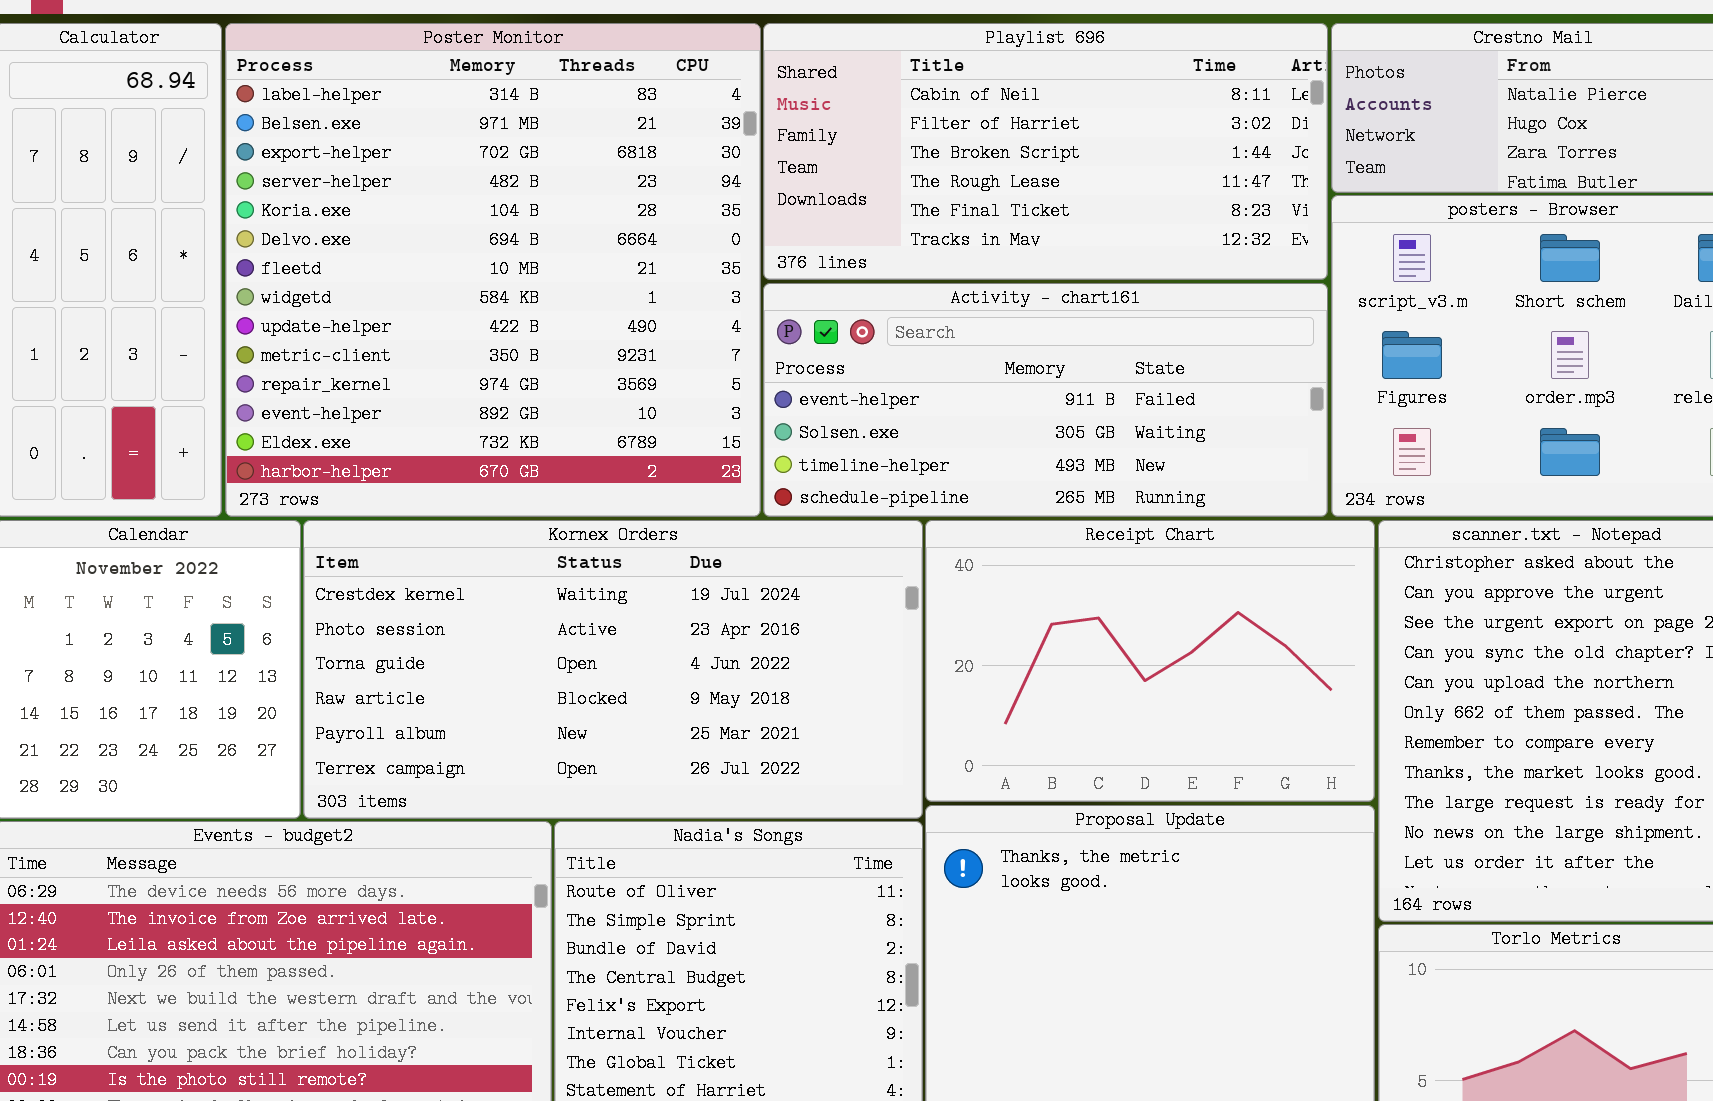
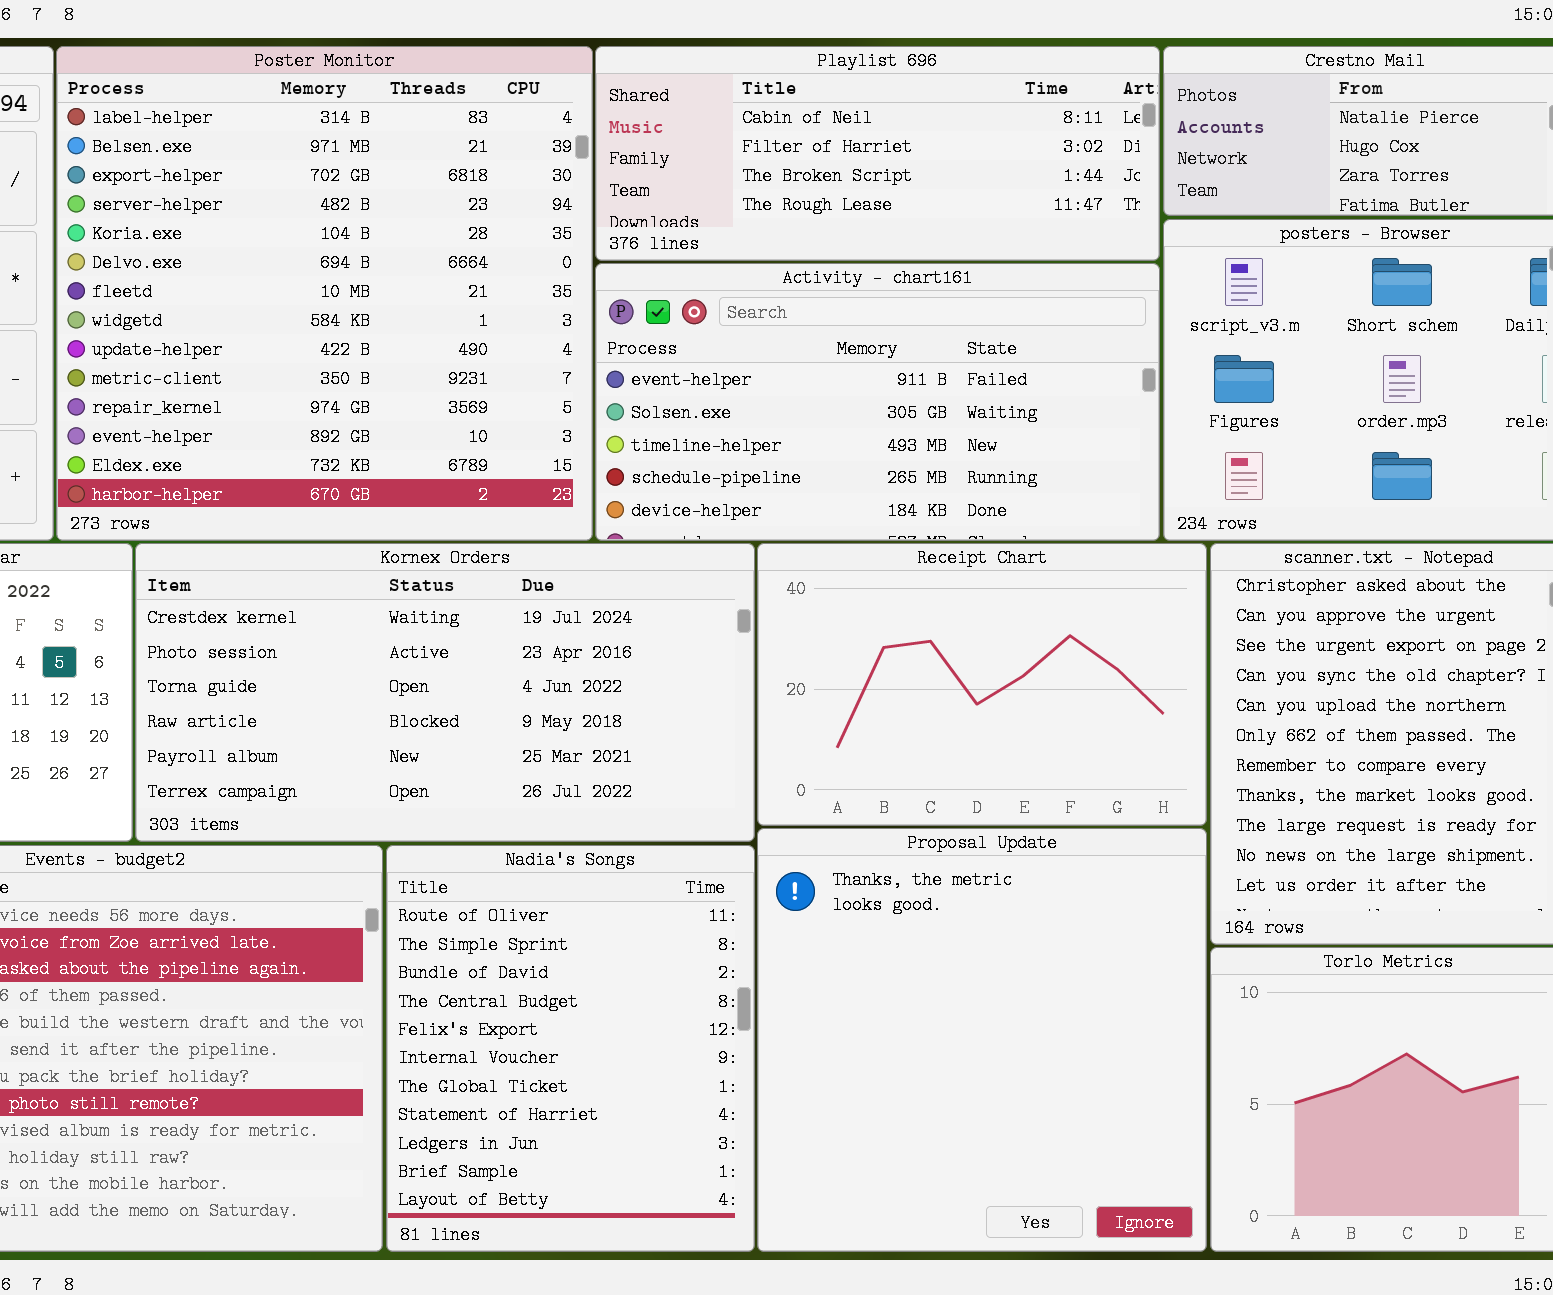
Playlist 696: [763,23,1328,280] -> [595,46,1160,261], resized
Activity - chart161: [763,283,1328,517] -> [595,263,1160,541], resized

